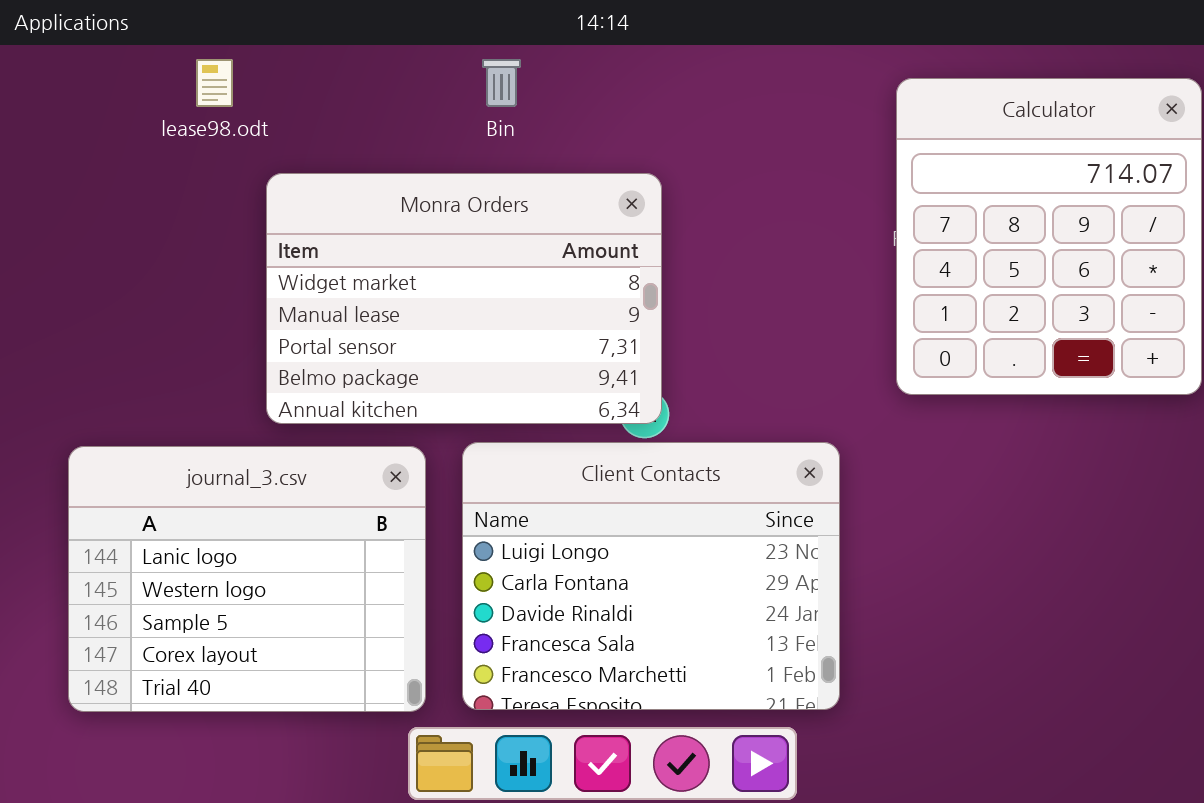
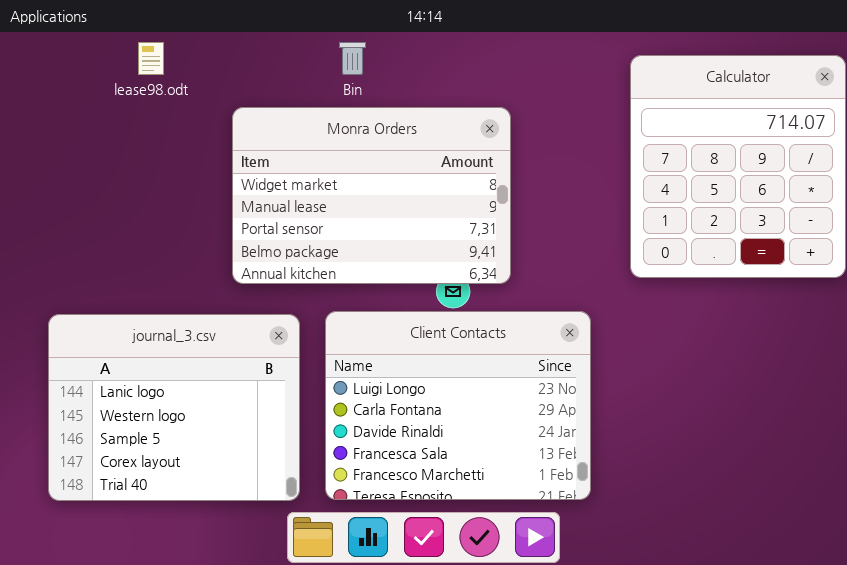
Monra Orders: [266,173,662,424] -> [232,107,511,284], moved

